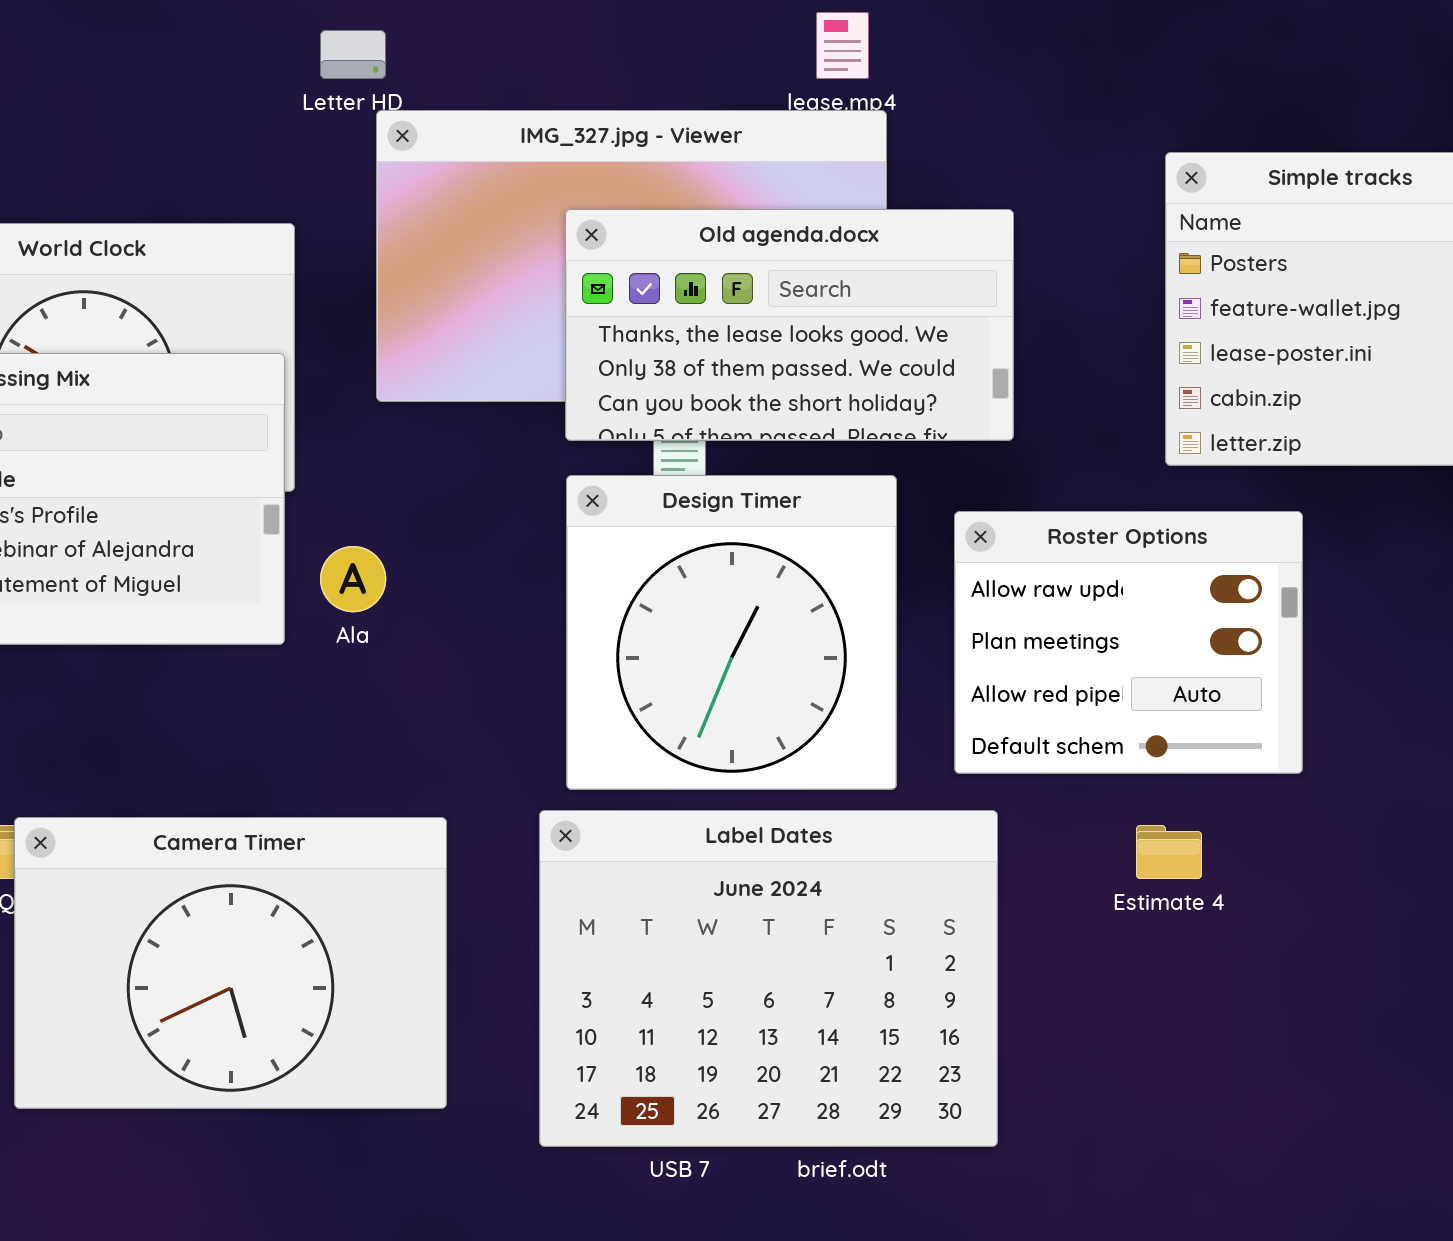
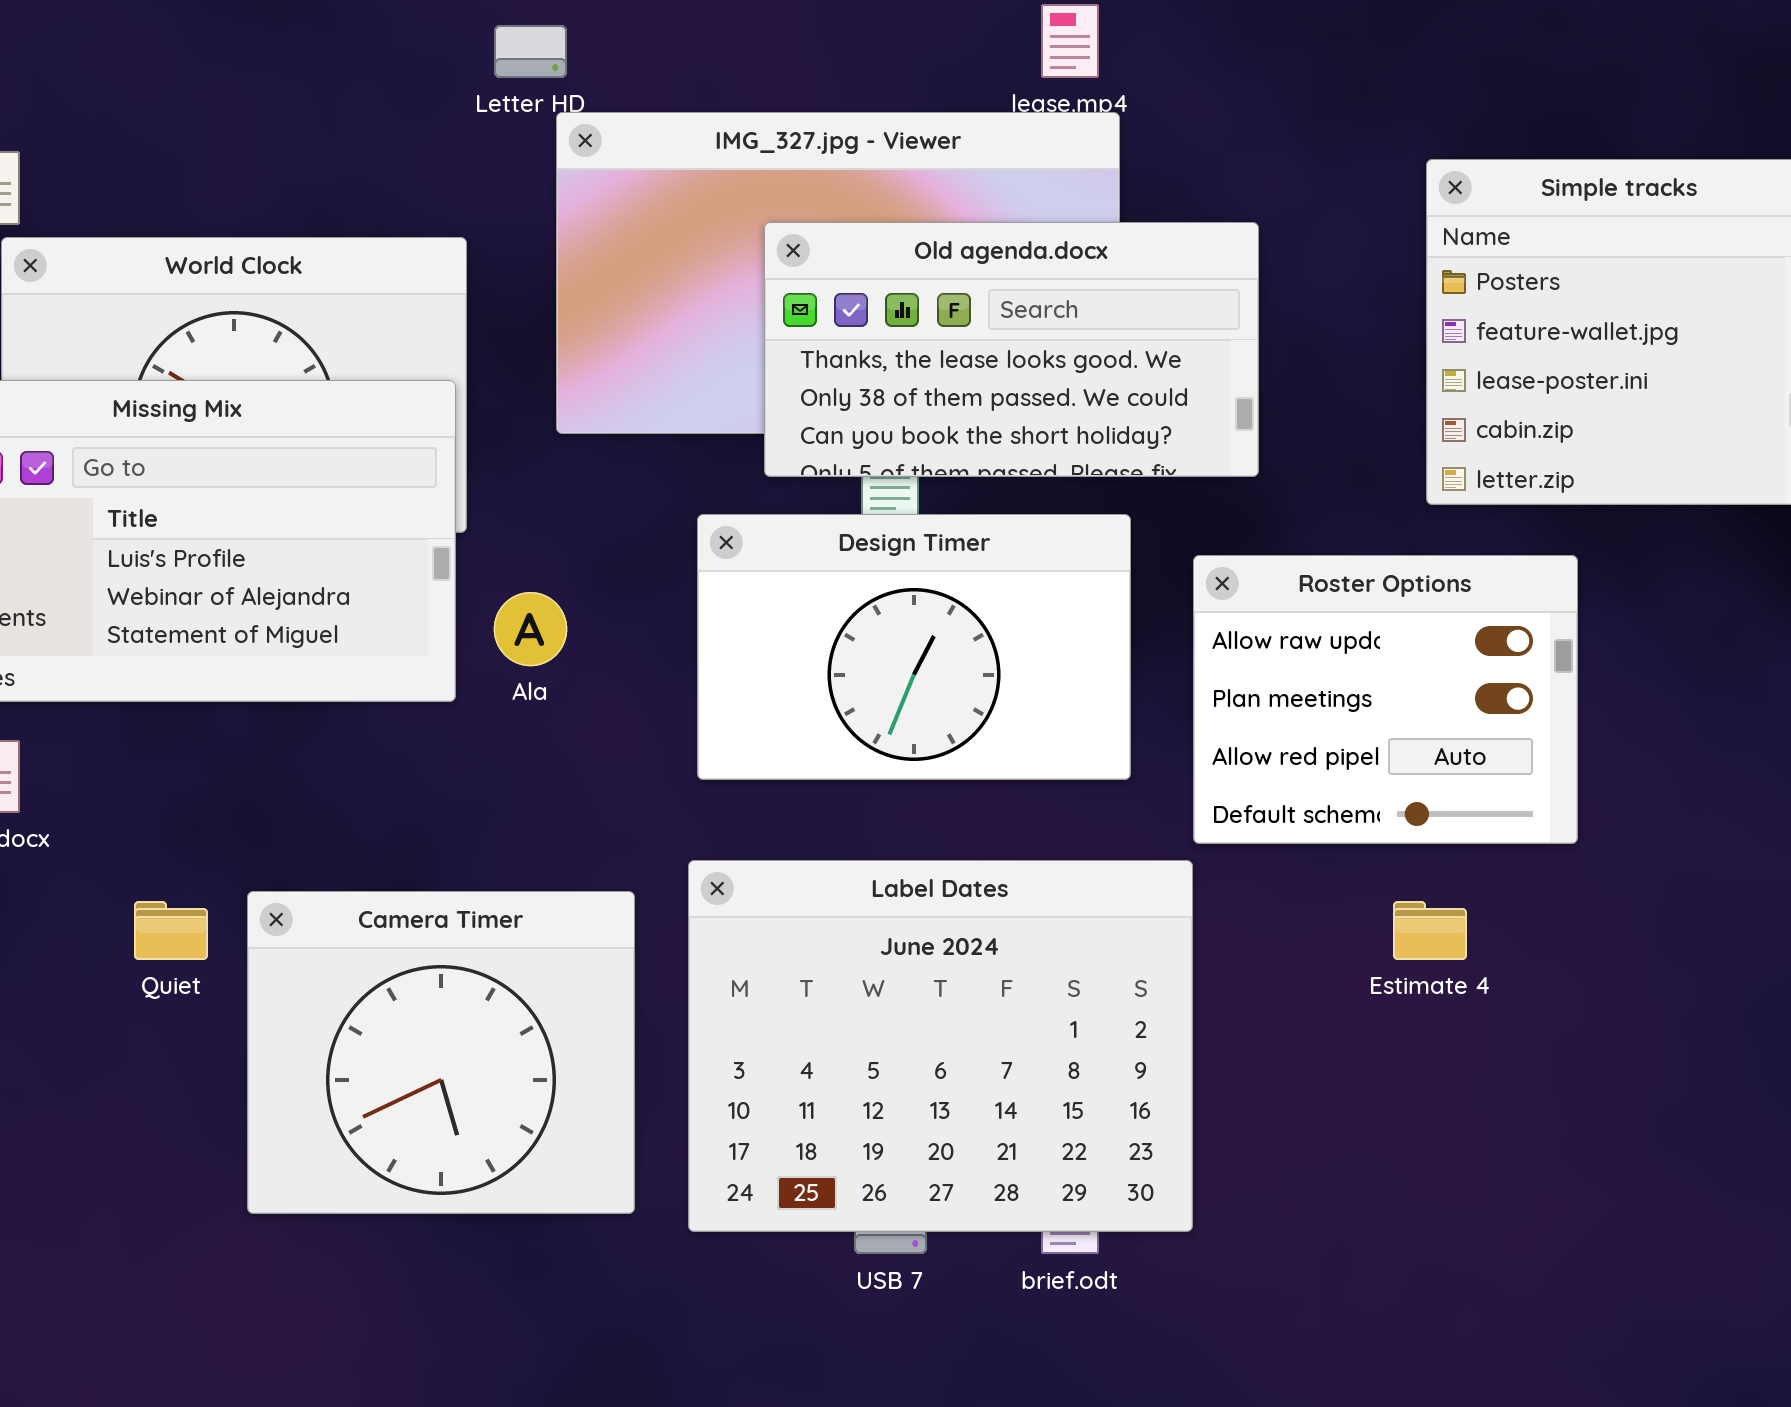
Design Timer: [566,475,897,790] -> [697,514,1131,780], resized
Label Dates: [539,810,998,1147] -> [688,860,1193,1232], moved
Camera Timer: [14,817,447,1109] -> [247,891,635,1214], resized

